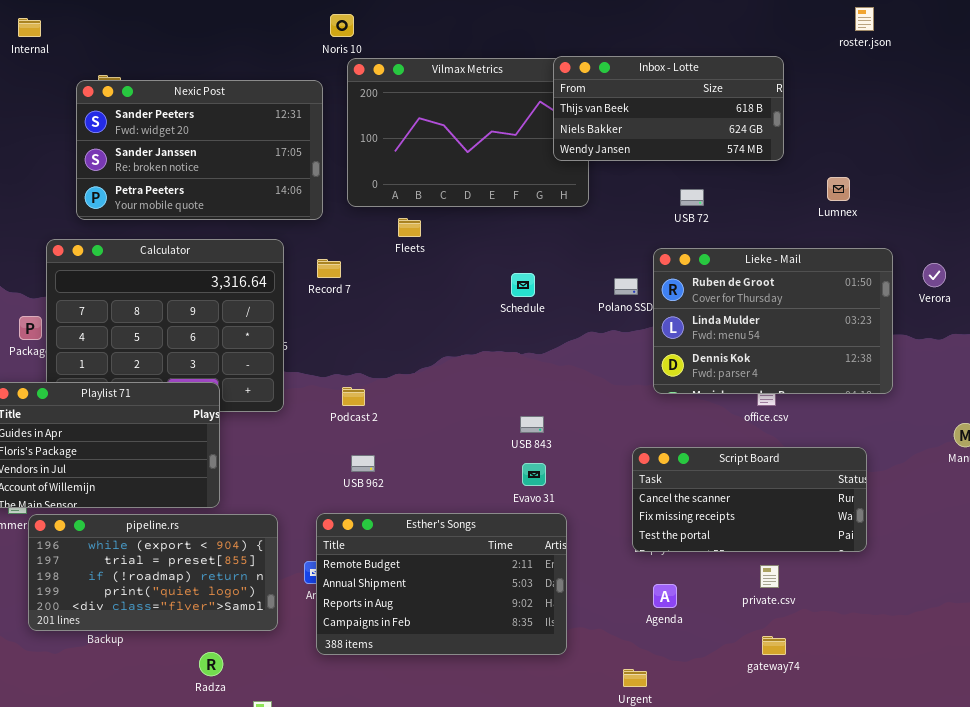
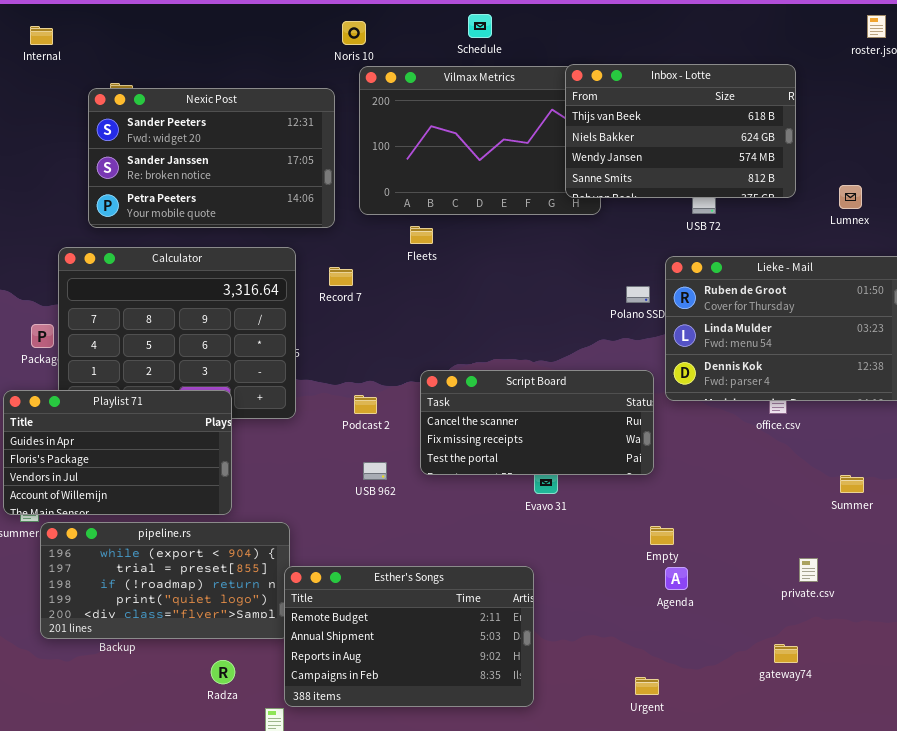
Inbox - Lotte: [553,56,784,161] -> [565,64,796,198], resized
Schedule: [511,273,535,297] -> [468,14,492,38], moved
Script Board: [632,447,867,552] -> [420,370,654,475], moved
Esther's Songs: [316,513,567,655] -> [284,566,534,707], moved
private.csv: [760,565,779,588] -> [799,558,818,582], moved
Agenda: [653,584,677,608] -> [665,567,688,590], moved

